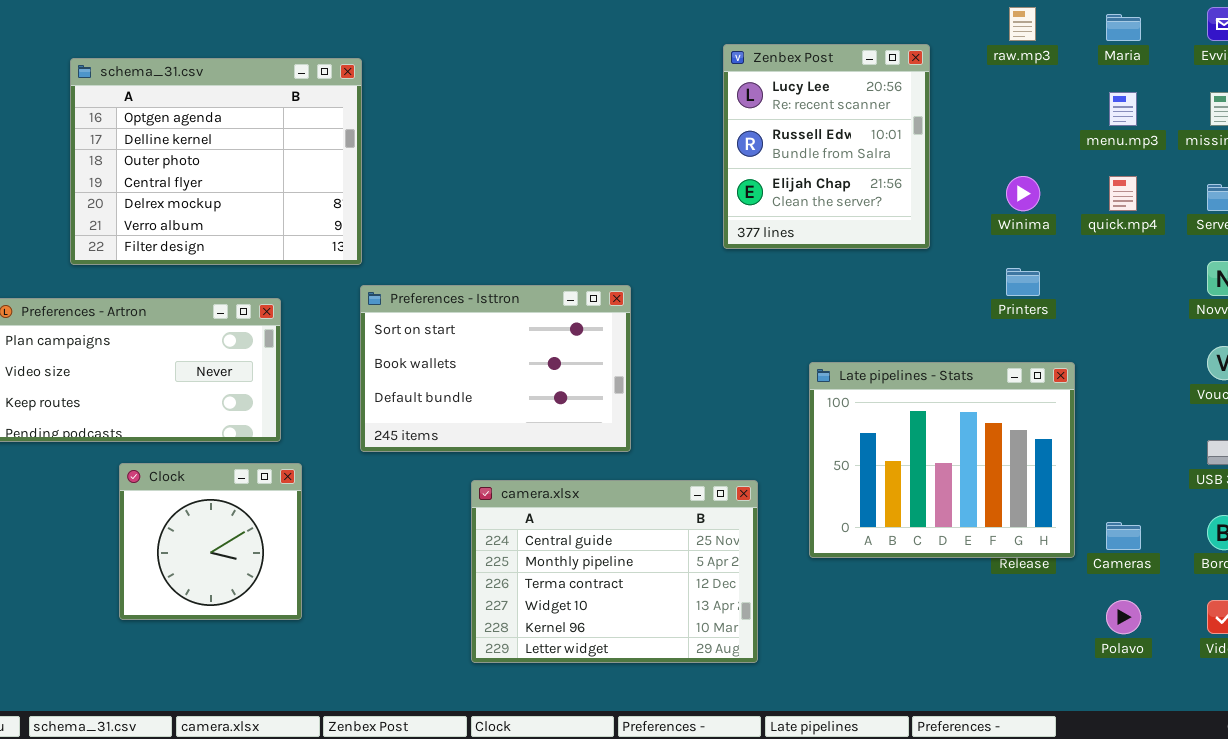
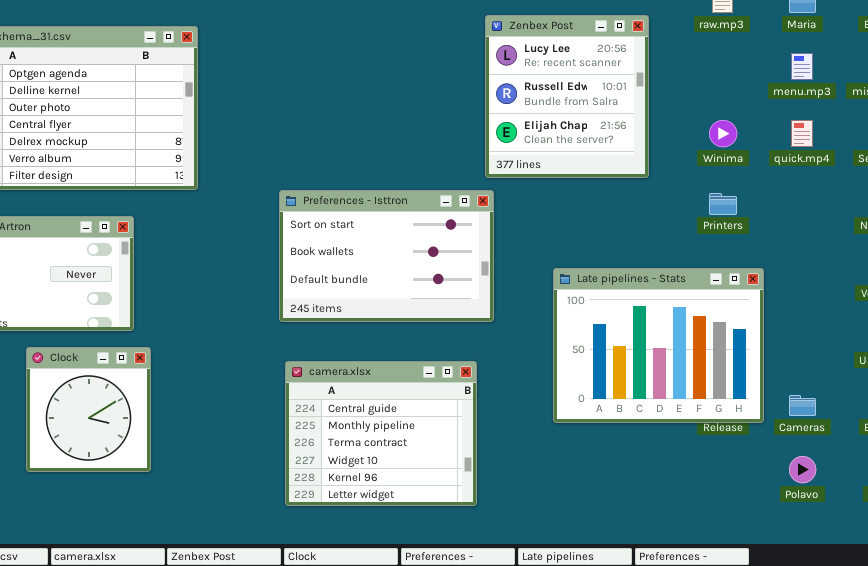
Preferences - Isttron: [360,285,631,452] -> [279,190,494,322], moved
Clock: [119,463,302,620] -> [26,347,151,472], resized
camera.xlsx: [471,480,758,663] -> [285,361,477,506], resized

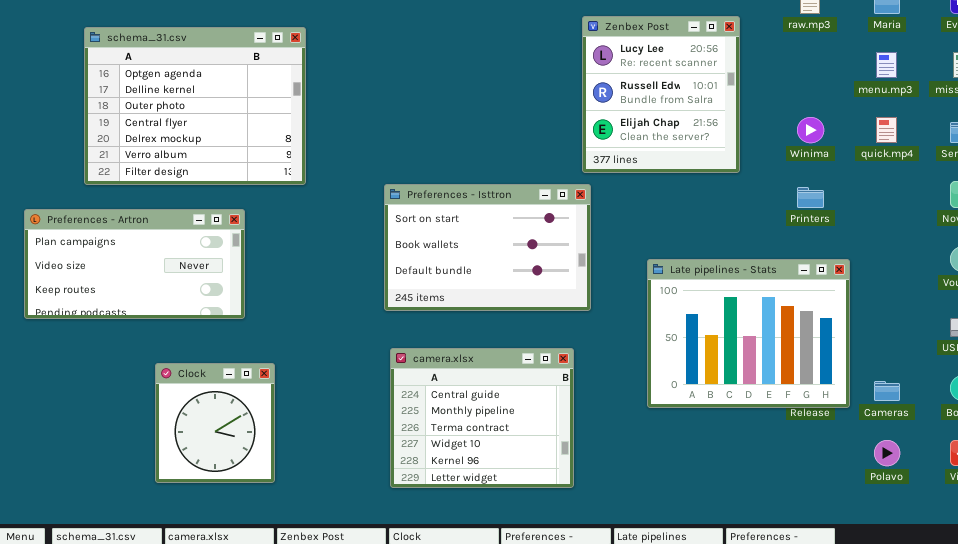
Clock: [26,347,151,472] -> [155,363,275,483], moved

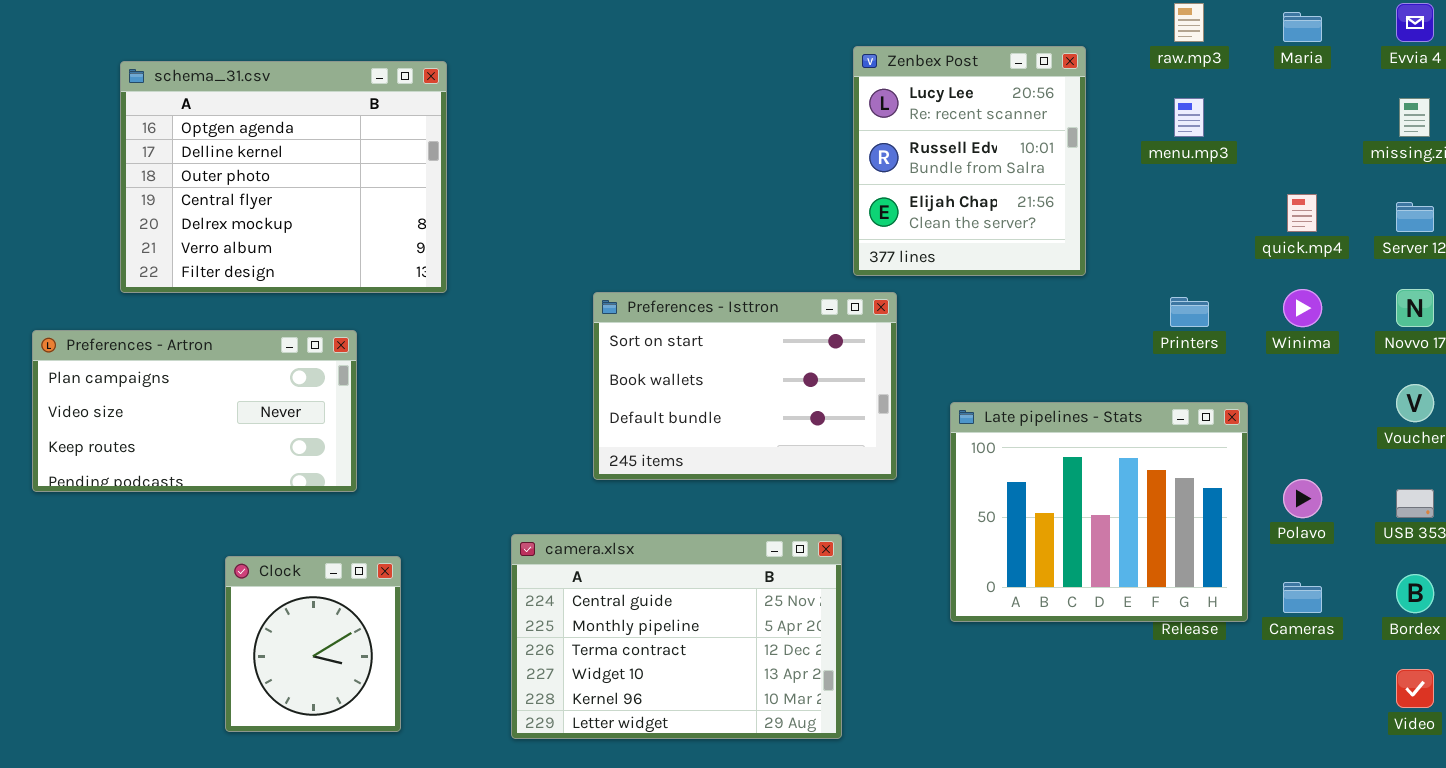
menu.mp3: [876,52,897,78] -> [1174,98,1204,137], moved
Winima: [797,117,824,143] -> [1283,289,1322,327], moved
Preferences - Isttron: [384,184,591,311] -> [593,292,897,480], moved
camera.xlsx: [390,348,574,488] -> [511,534,842,739], resized
Polavo: [874,440,900,466] -> [1283,479,1322,518], moved

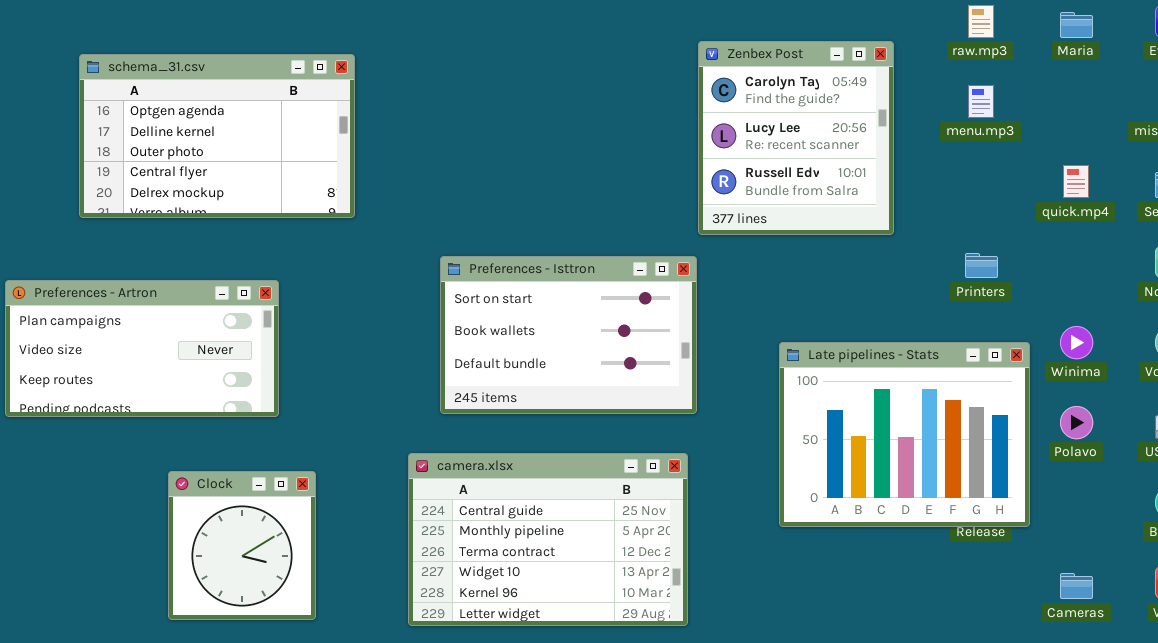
Zenbex Post: [853,46,1086,276] -> [698,41,894,235], scrolled up 1 row
schema_31.csv: [120,61,447,293] -> [79,54,355,218], resized
Winima: [1283,289,1322,327] -> [1060,326,1093,359], moved
Preferences - Isttron: [593,292,897,480] -> [440,256,697,414], moved
Cameras: [1283,582,1322,613] -> [1060,573,1093,599], moved

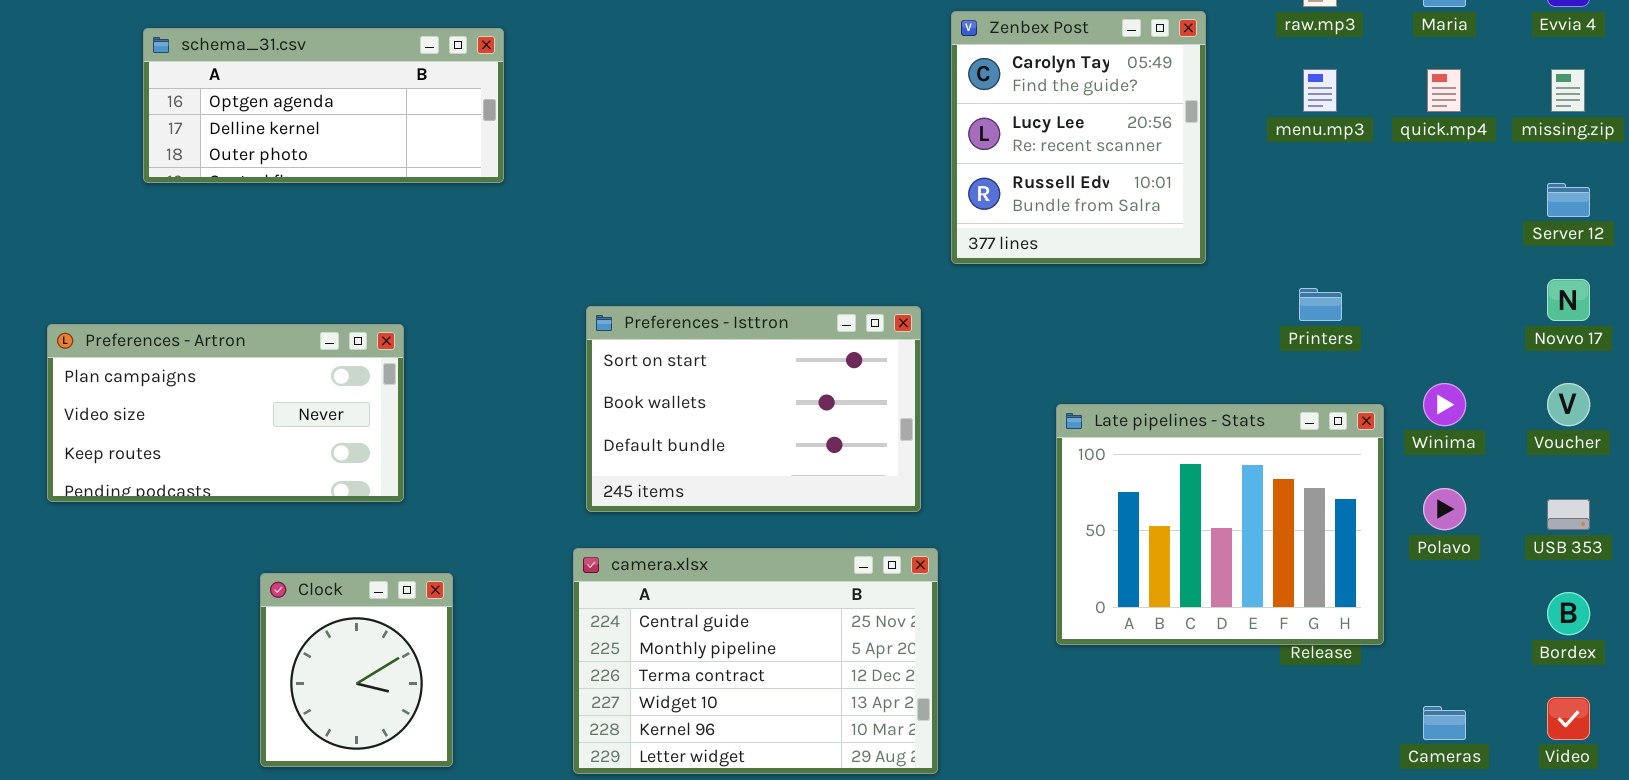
schema_31.csv: [79,54,355,218] -> [143,28,504,183], resized
quick.mp4: [1063,165,1089,198] -> [1427,69,1461,112], moved
Preferences - Isttron: [440,256,697,414] -> [586,306,921,512], moved

